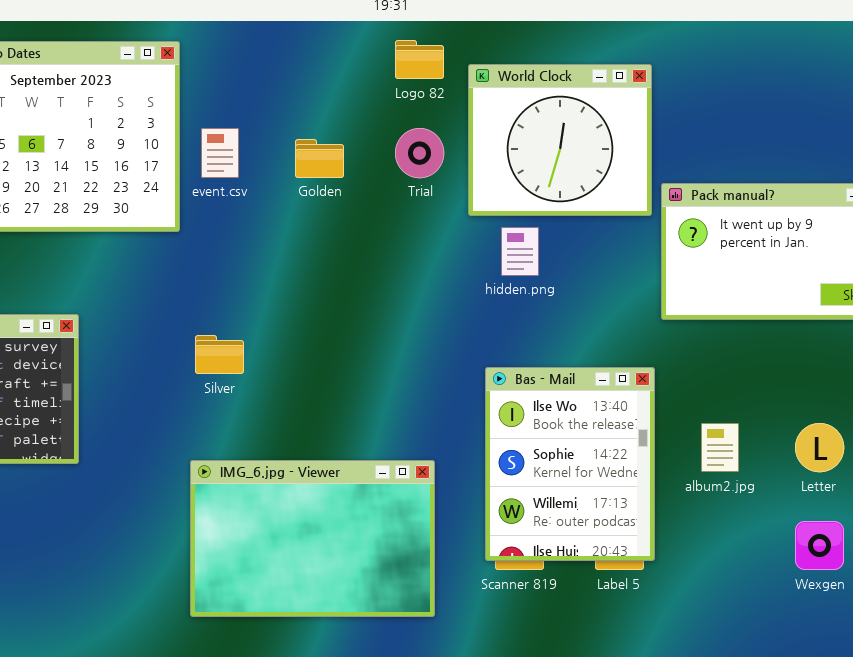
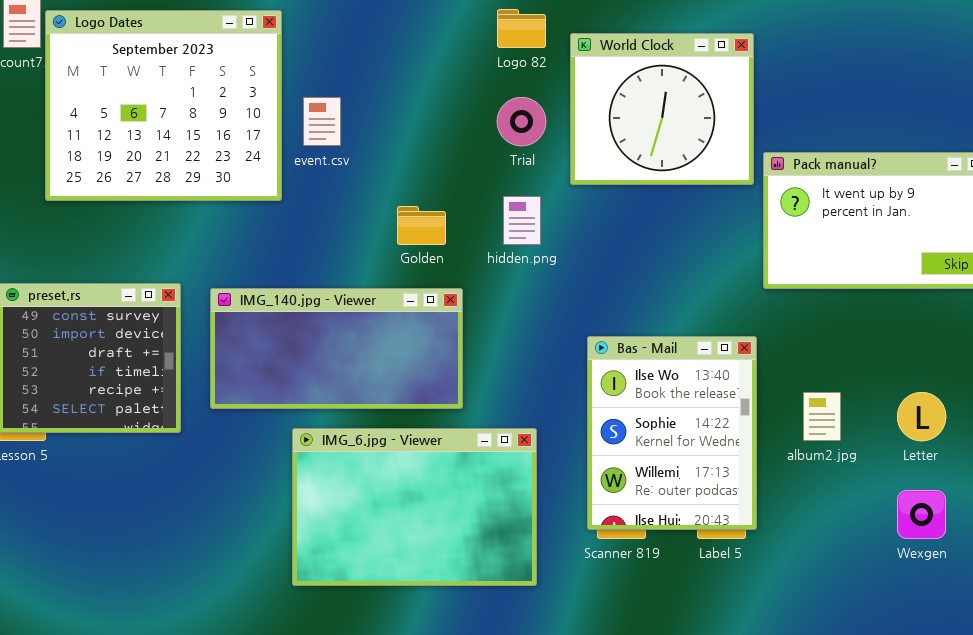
Golden: [295,139,344,178] -> [397,206,446,245], moved
hidden.png: [501,227,539,276] -> [503,196,541,245], moved
IMG_140.jpg - Viewer: none -> [210,288,463,409], opened

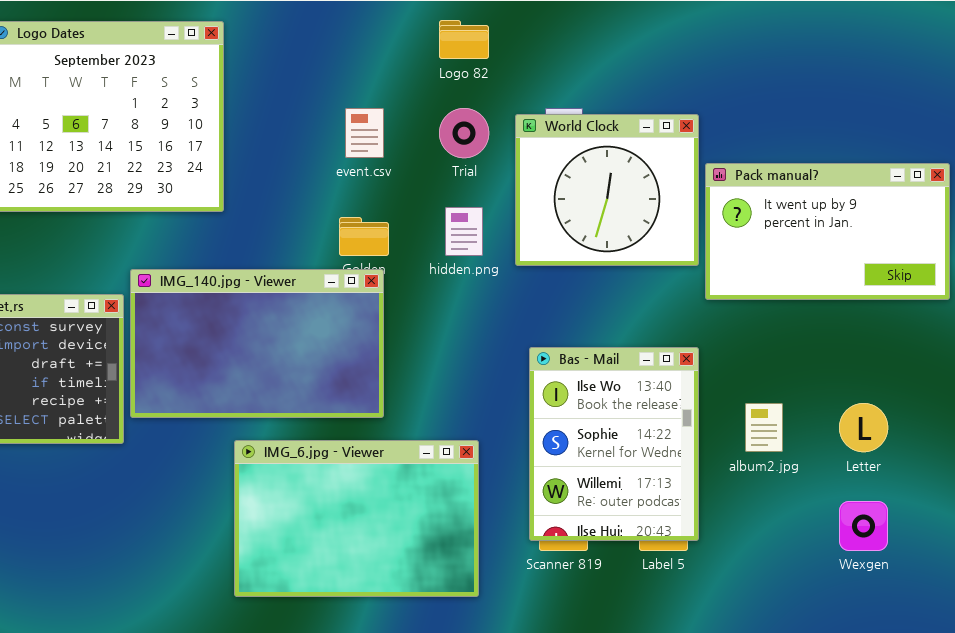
World Clock: [570,33,754,185] -> [515,114,699,266], moved
event.csv: [303,97,341,146] -> [345,108,384,158], moved
IMG_140.jpg - Viewer: [210,288,463,409] -> [130,269,384,418], moved, resized

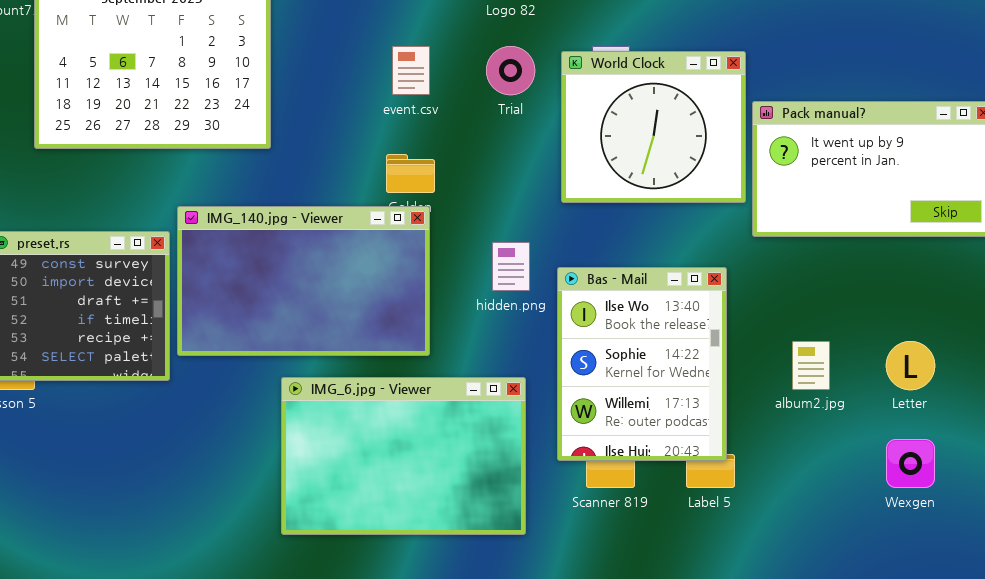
hidden.png: [445,207,483,256] -> [492,242,530,291], moved
Bas - Mail: [529,347,699,541] -> [557,267,727,461], moved

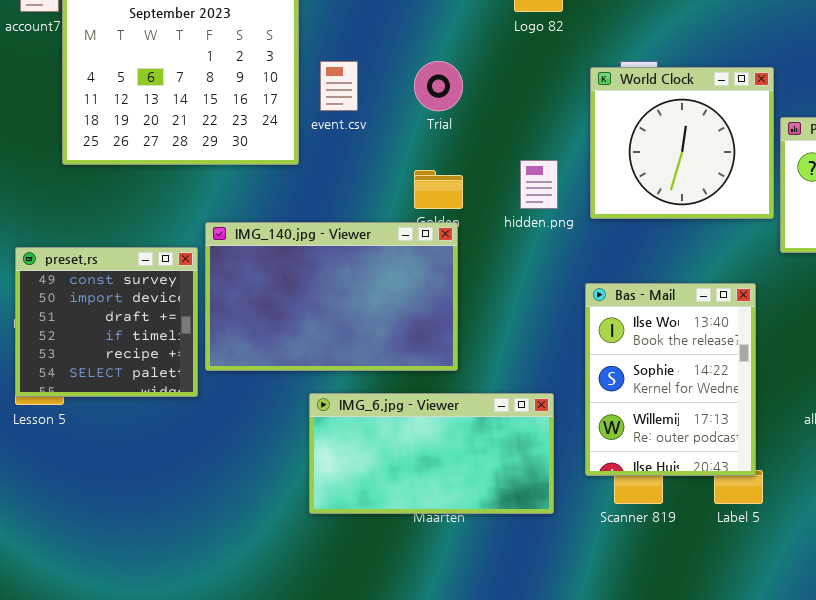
event.csv: [392,46,430,95] -> [320,61,358,111], moved
Trial: [486,46,535,95] -> [414,61,463,111], moved
hidden.png: [492,242,530,291] -> [520,160,558,209], moved
IMG_6.jpg - Viewer: [281,377,526,535] -> [309,393,554,514], resized

